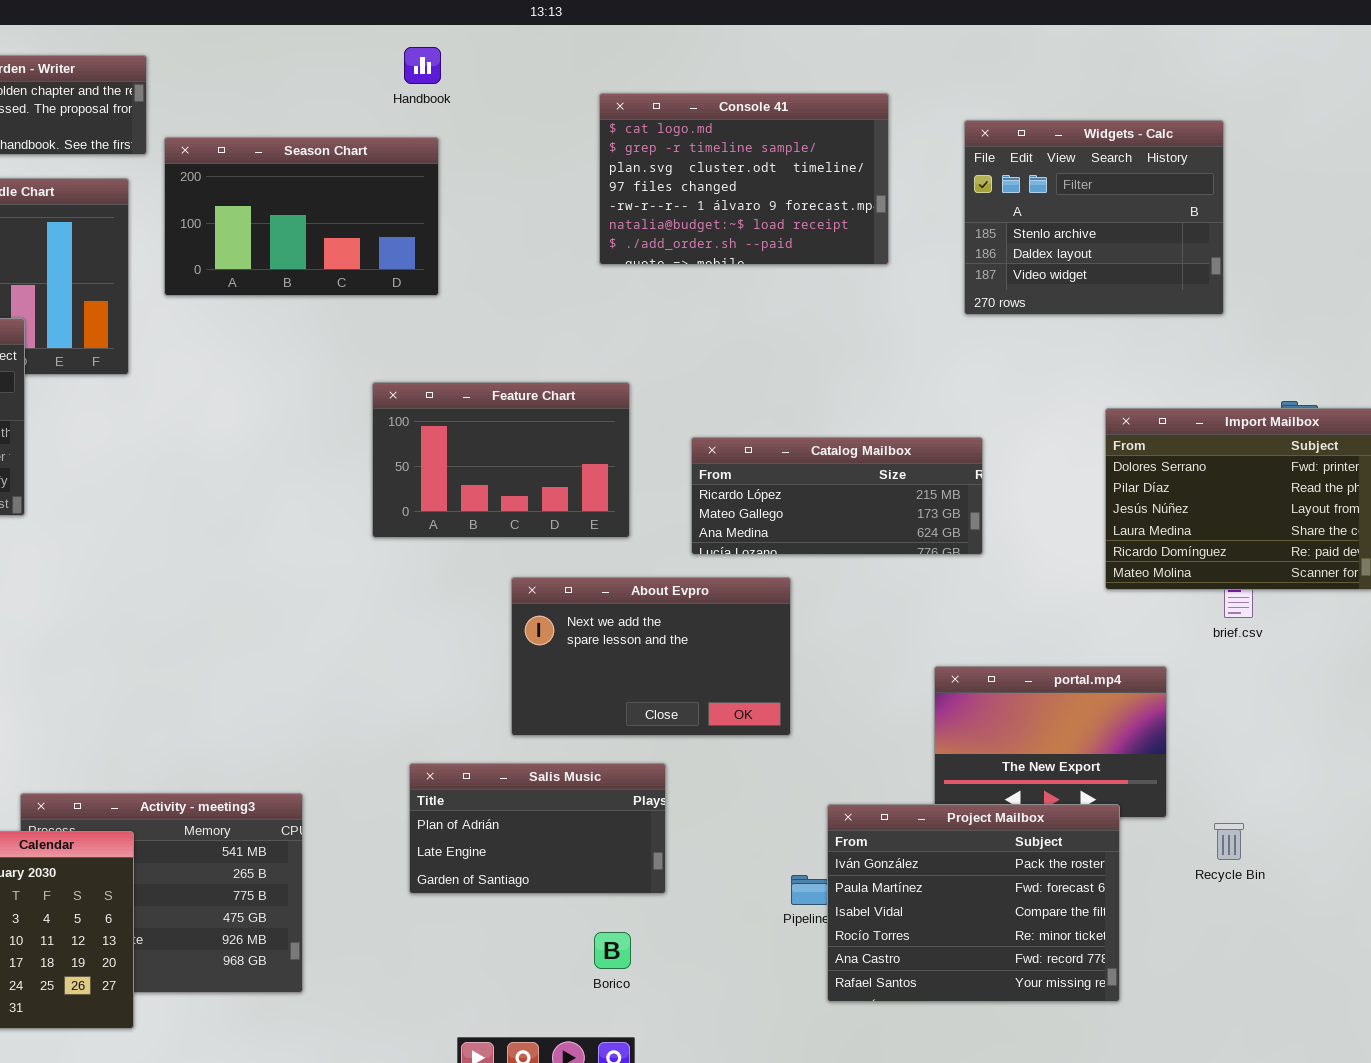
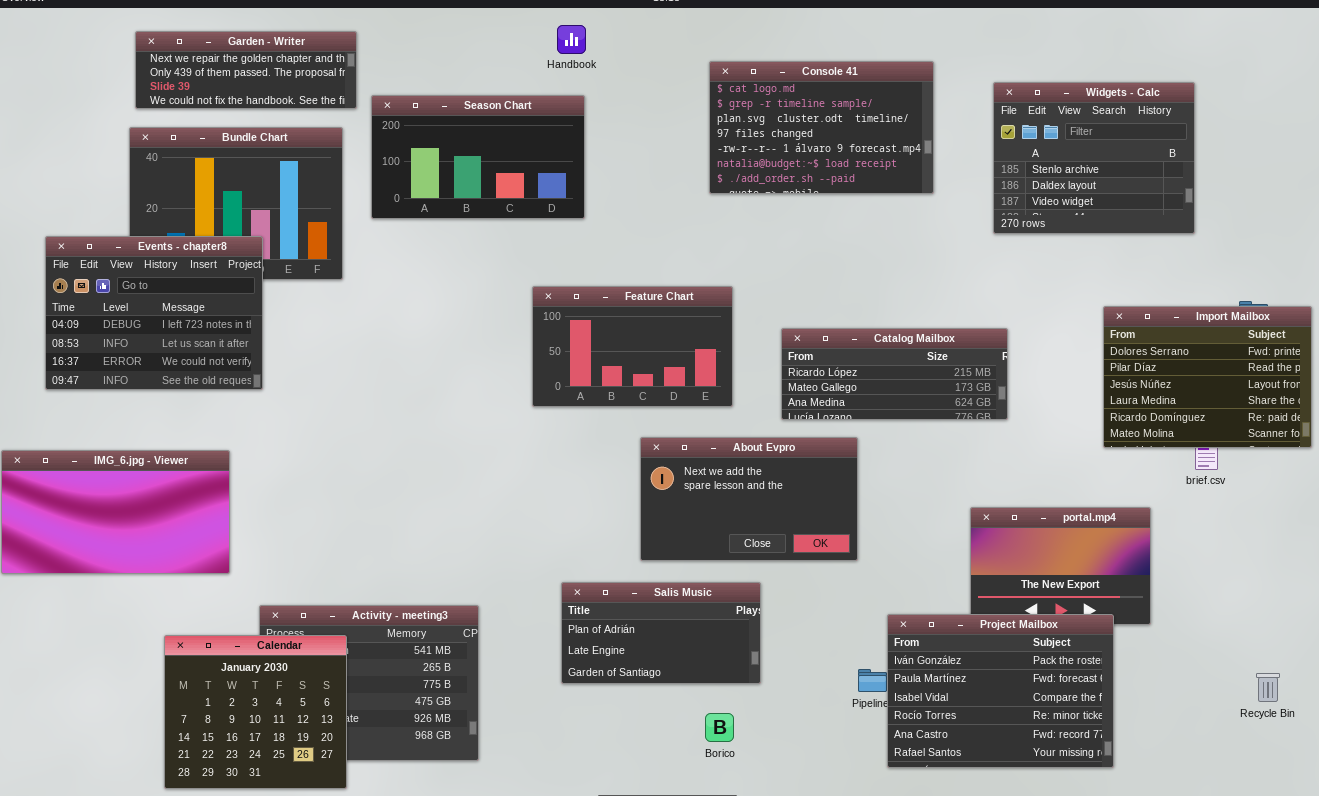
Recycle Bin: [1214,823,1244,860] -> [1256,673,1280,702], moved

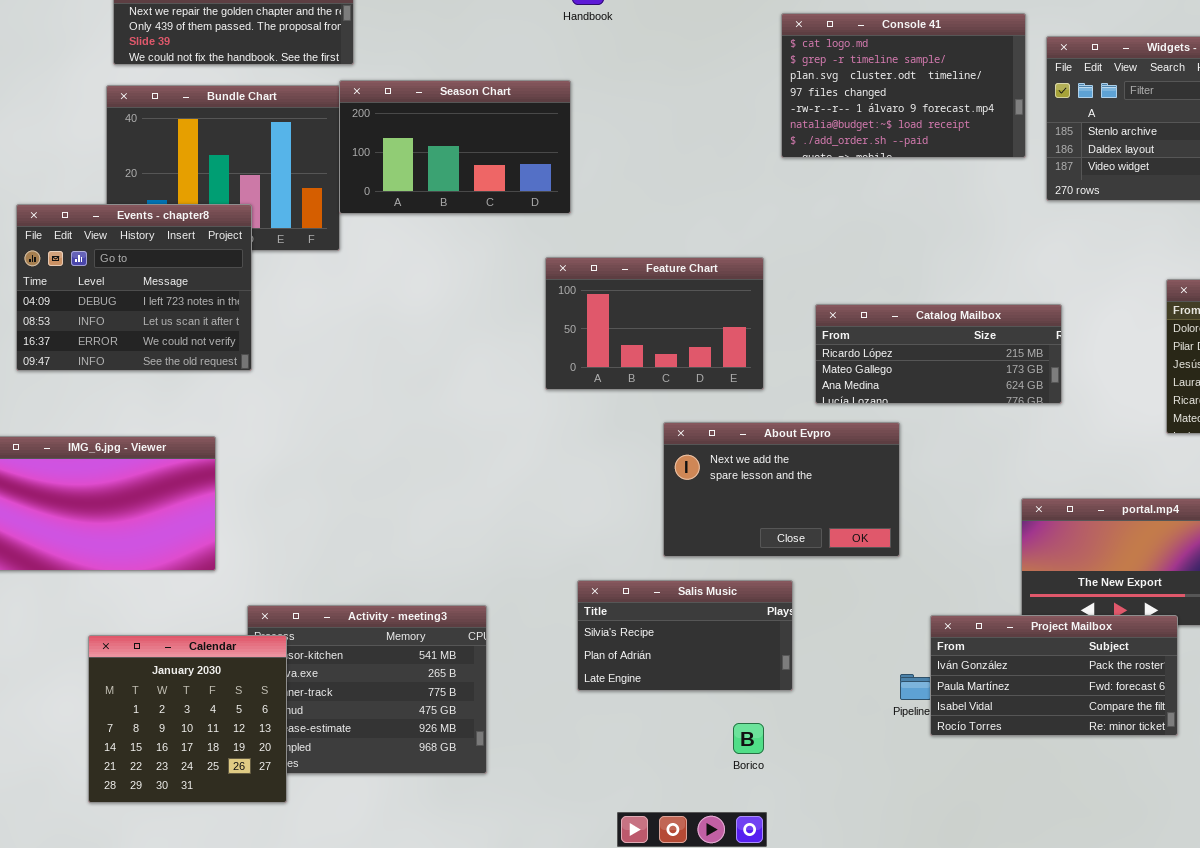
Console 41: [709,61,934,194] -> [781,13,1026,158], moved
Season Chart: [371,95,585,219] -> [339,80,571,214], moved
Salis Music: [561,582,761,684] -> [577,580,793,691], scrolled up 1 row
Project Mailbox: [887,614,1114,768] -> [930,615,1178,736], resized
Calendar: [164,635,347,789] -> [88,635,287,803], moved

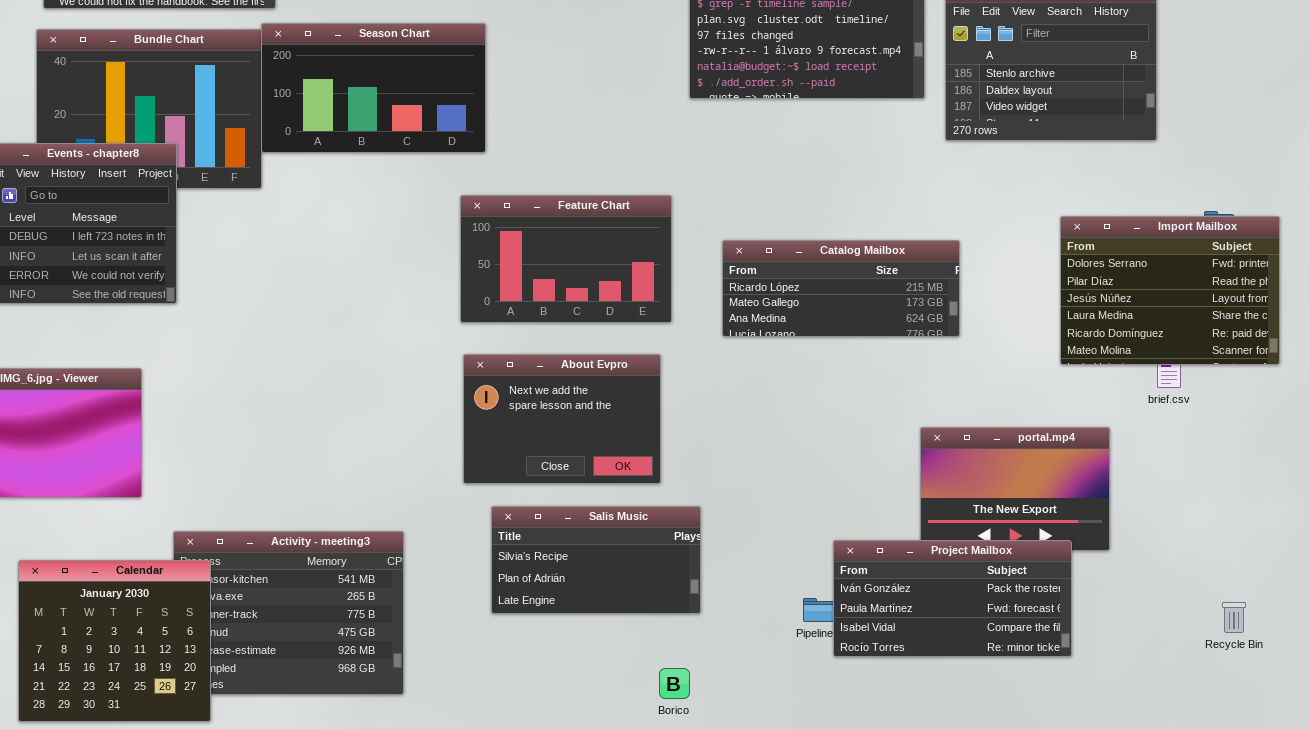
About Evpro: [663,422,900,557] -> [463,354,661,484], moved, resized
Borico: [733,723,764,754] -> [659,668,690,699], moved

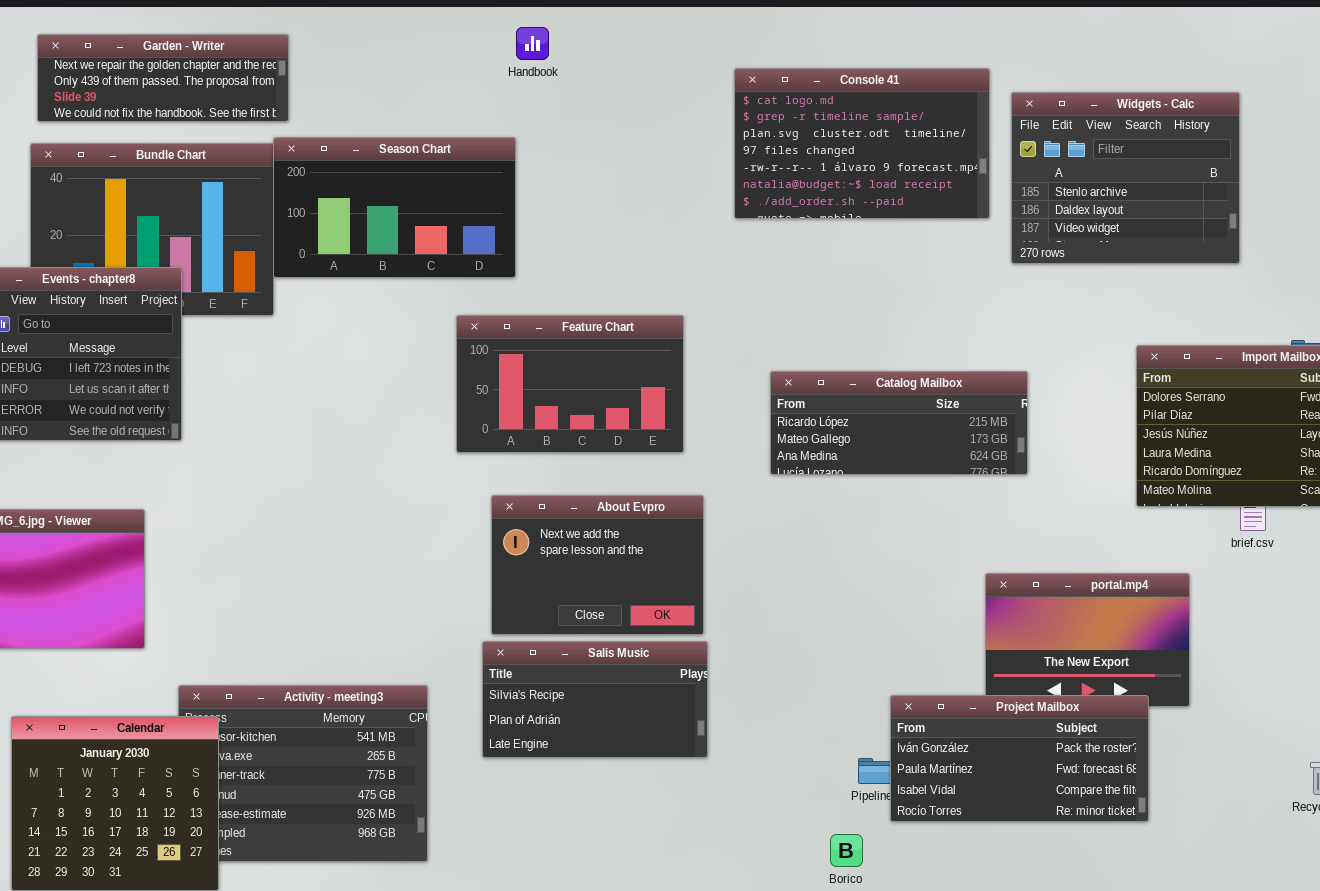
Feature Chart: [460,195,672,323] -> [456,315,684,453], moved
Salis Music: [491,506,701,614] -> [482,641,708,758], moved
Borico: [659,668,690,699] -> [830,834,863,867], moved

